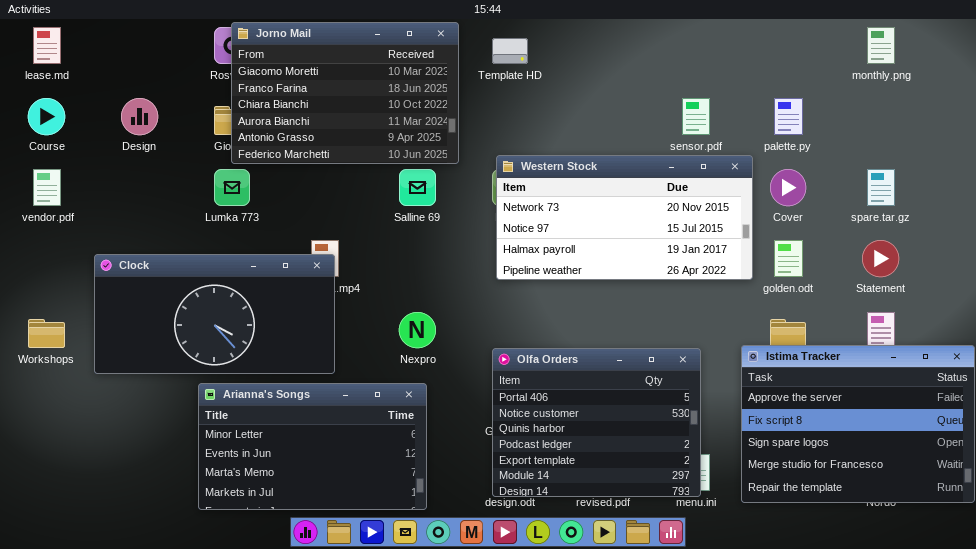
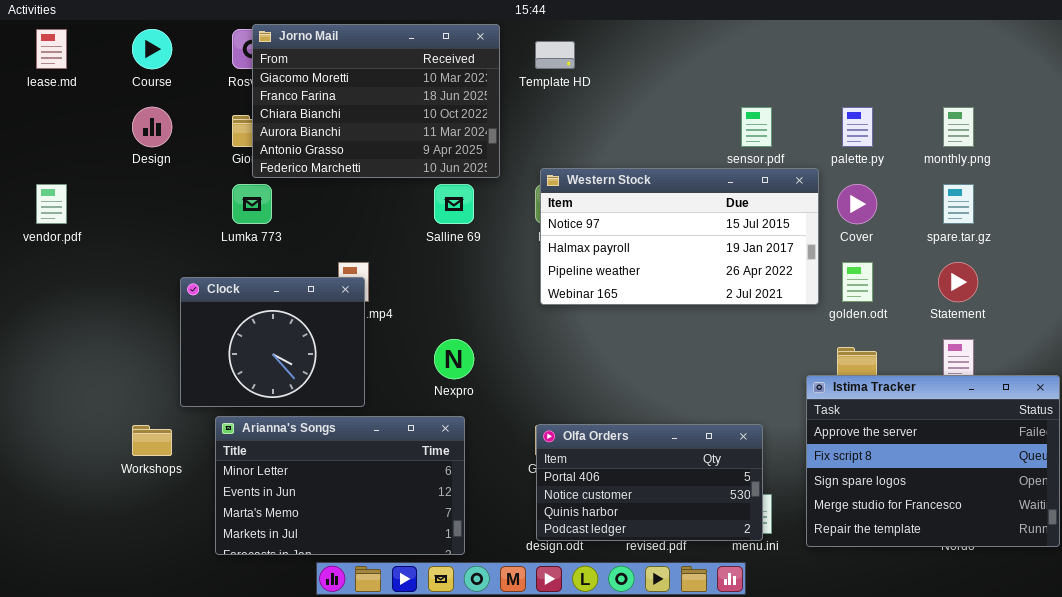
monthly.png: [867,27,895,64] -> [943,107,974,147], moved
Course: [28,98,65,135] -> [132,29,172,69], moved
Western Stock: [496,155,753,280] -> [540,168,819,305], scrolled down 1 row
Clock: [94,254,335,374] -> [180,277,365,407], resized
Workshops: [28,319,65,348] -> [132,425,172,456], moved
Olfa Orders: [492,348,701,497] -> [536,424,763,541], resized

